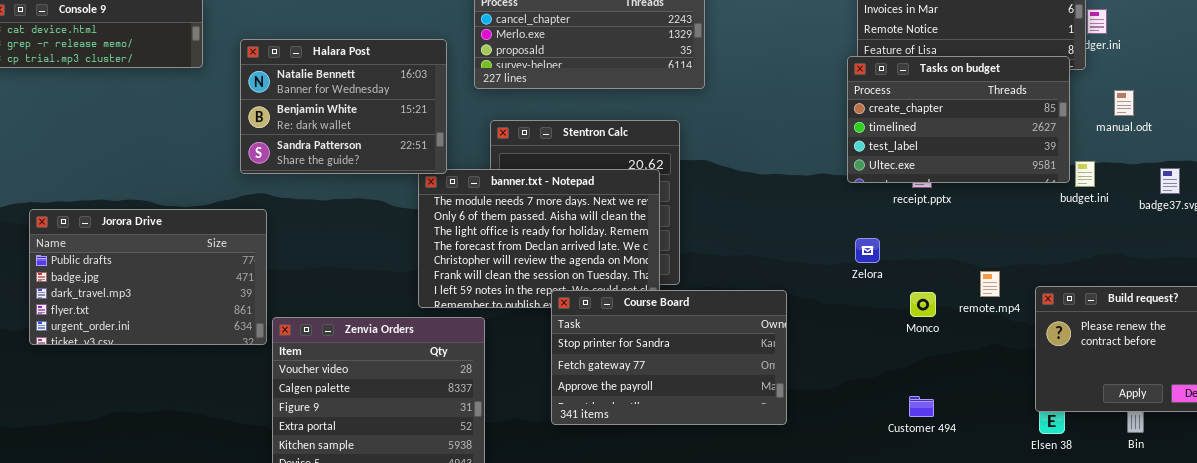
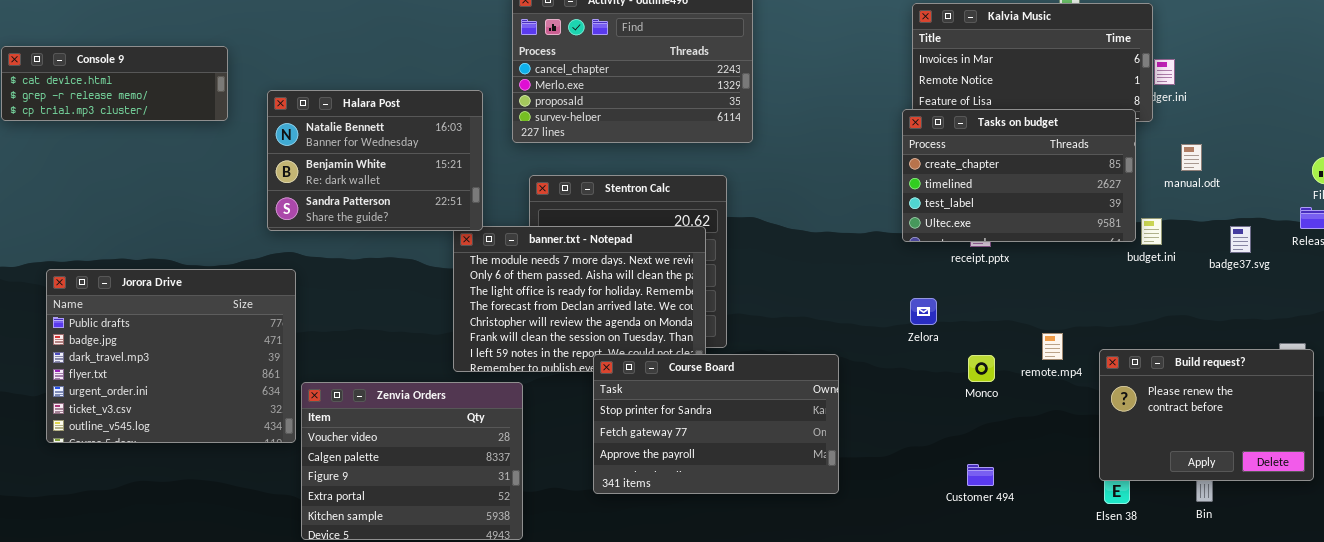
Jorora Drive: [29,209,267,345] -> [46,269,296,443], resized

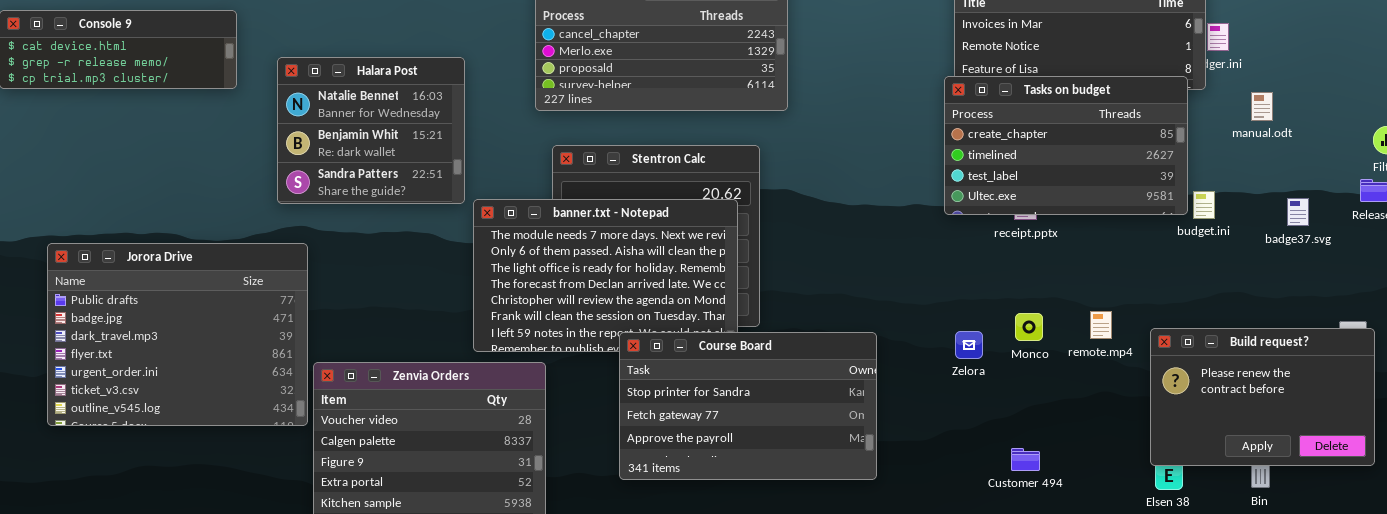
Halara Post: [267,90,483,231] -> [277,57,465,204], resized
manual.odt: [1181,144,1202,171] -> [1251,92,1273,121], moved
Zelora: [910,298,937,325] -> [955,331,983,359], moved
Monco: [968,355,995,382] -> [1015,313,1043,341], moved

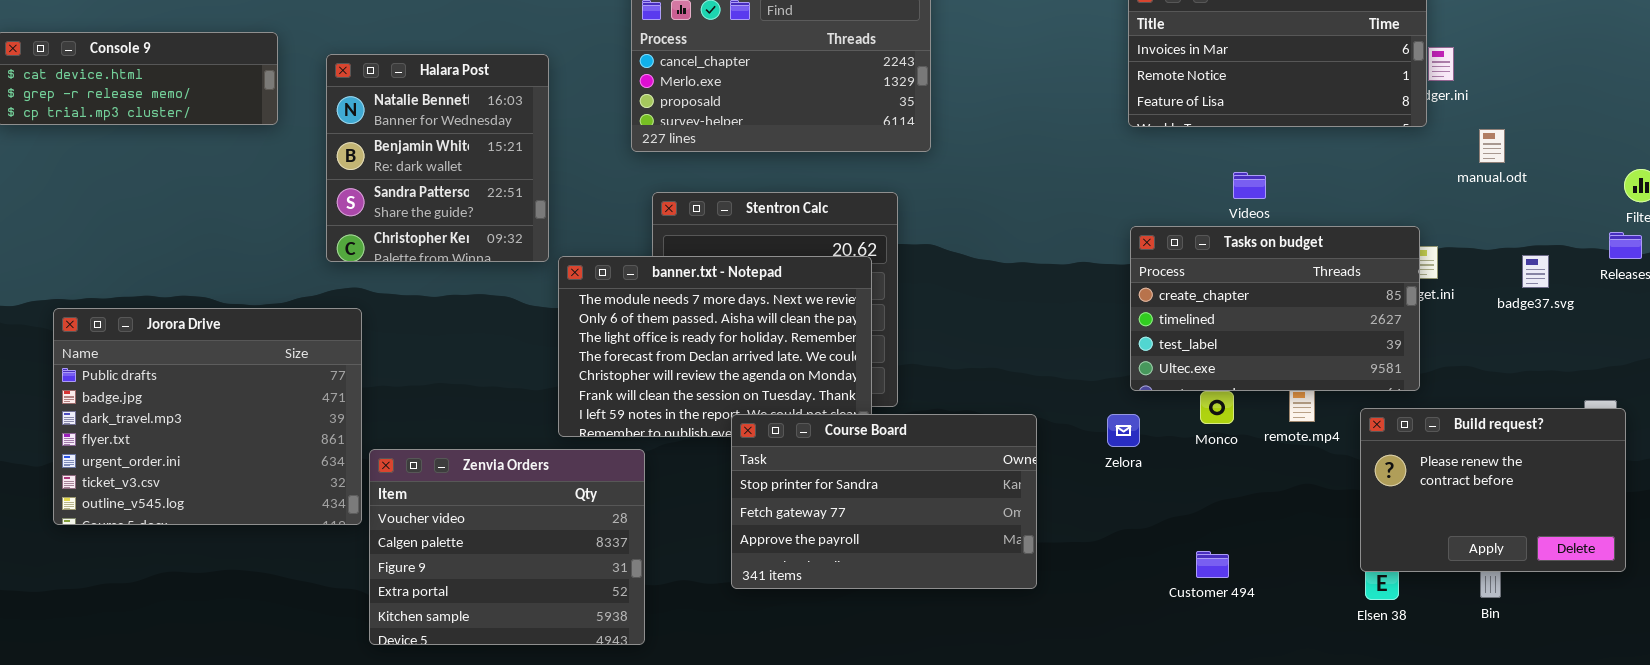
Halara Post: [277,57,465,204] -> [326,54,549,262], resized
Tasks on budget: [944,76,1188,215] -> [1130,226,1420,391], moved
Zelora: [955,331,983,359] -> [1107,414,1140,447], moved

